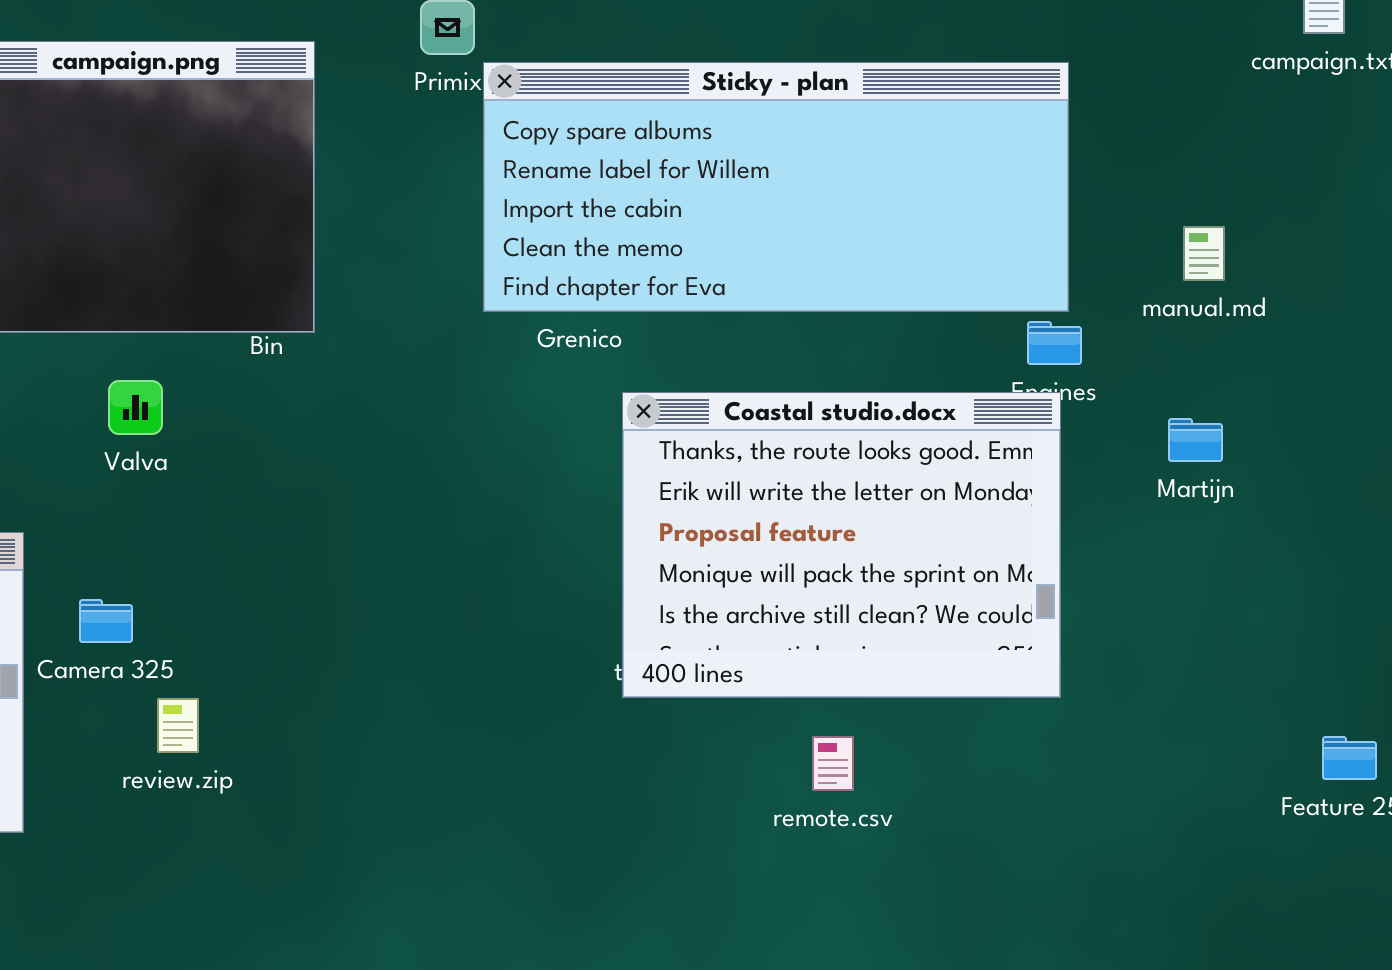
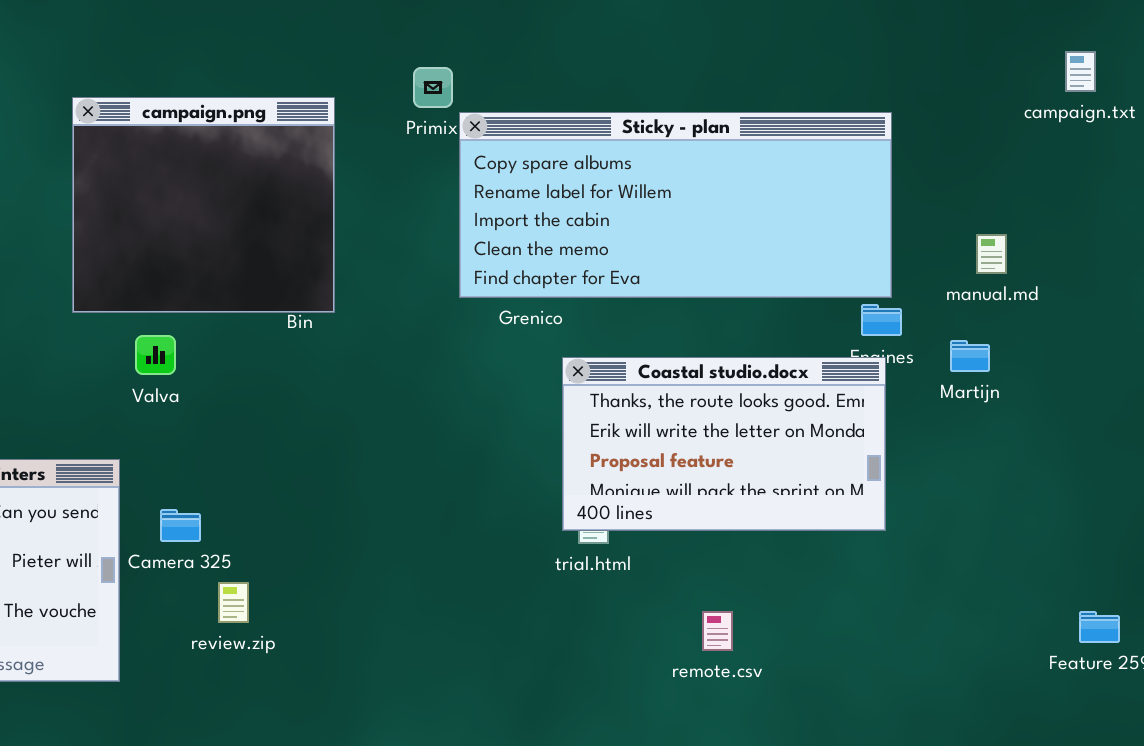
Valva: [108,380,163,435] -> [135,335,176,375], moved
Coastal studio.docx: [622,392,1061,698] -> [562,357,886,531], resized
Martijn: [1168,418,1223,462] -> [950,340,990,372], moved

